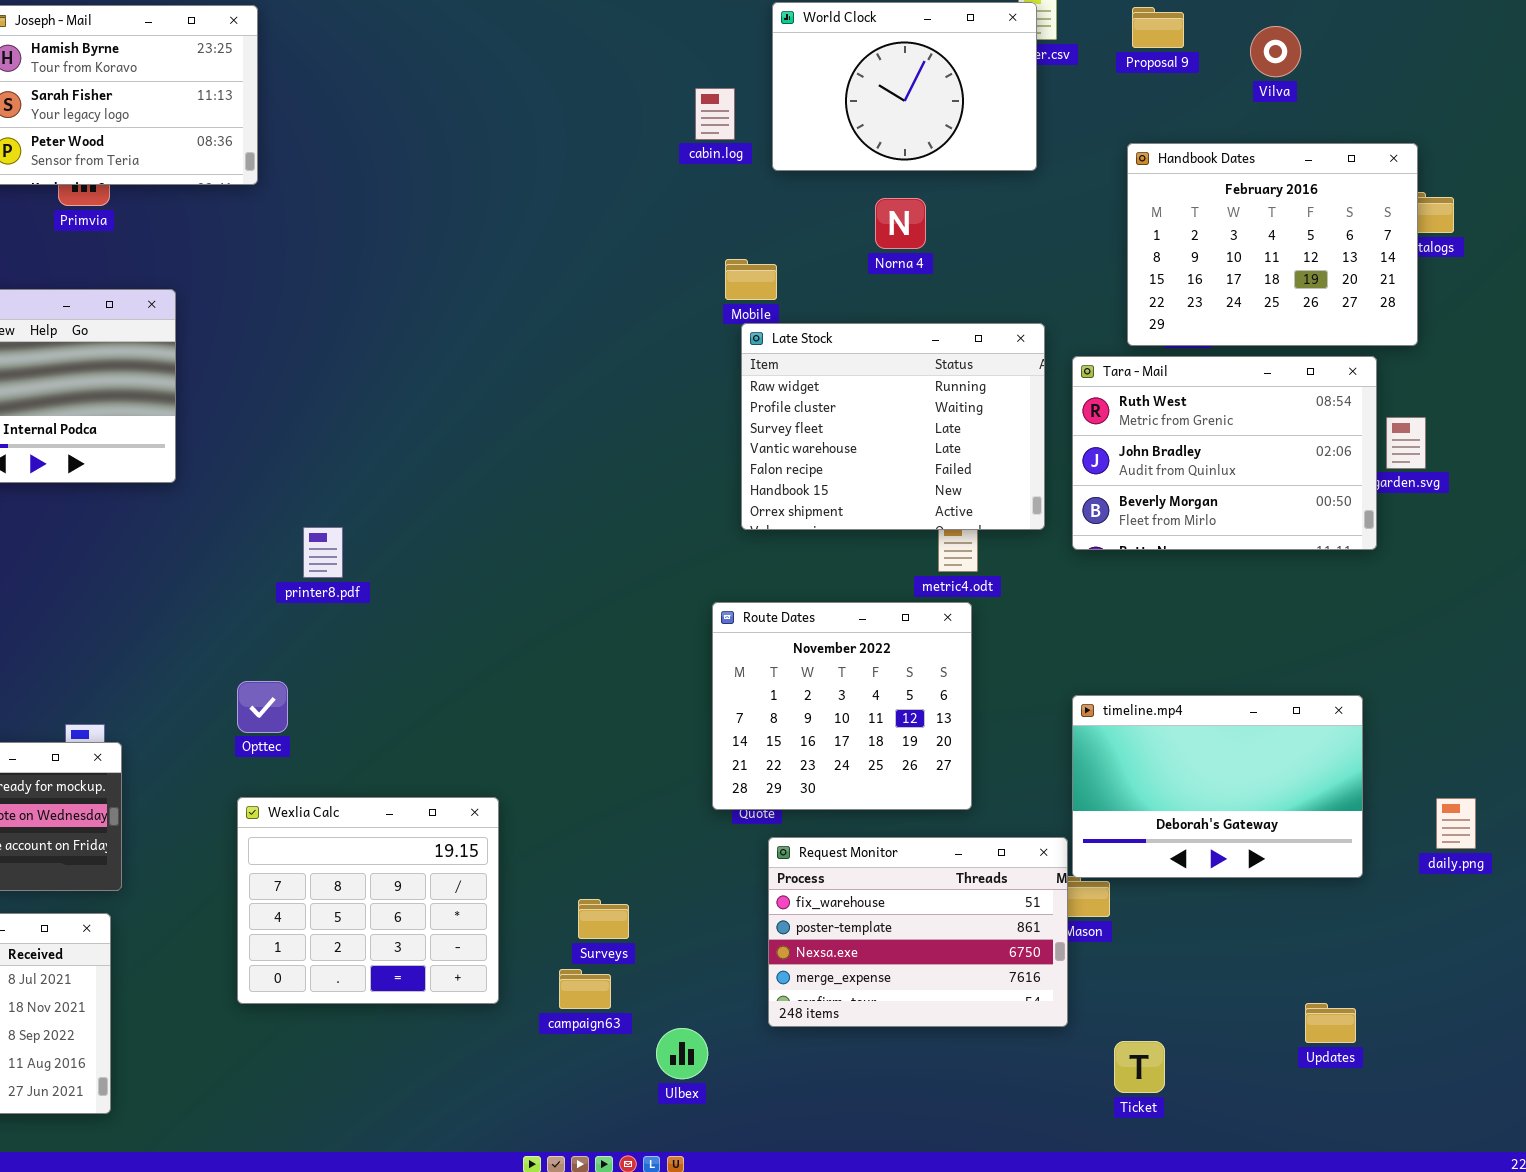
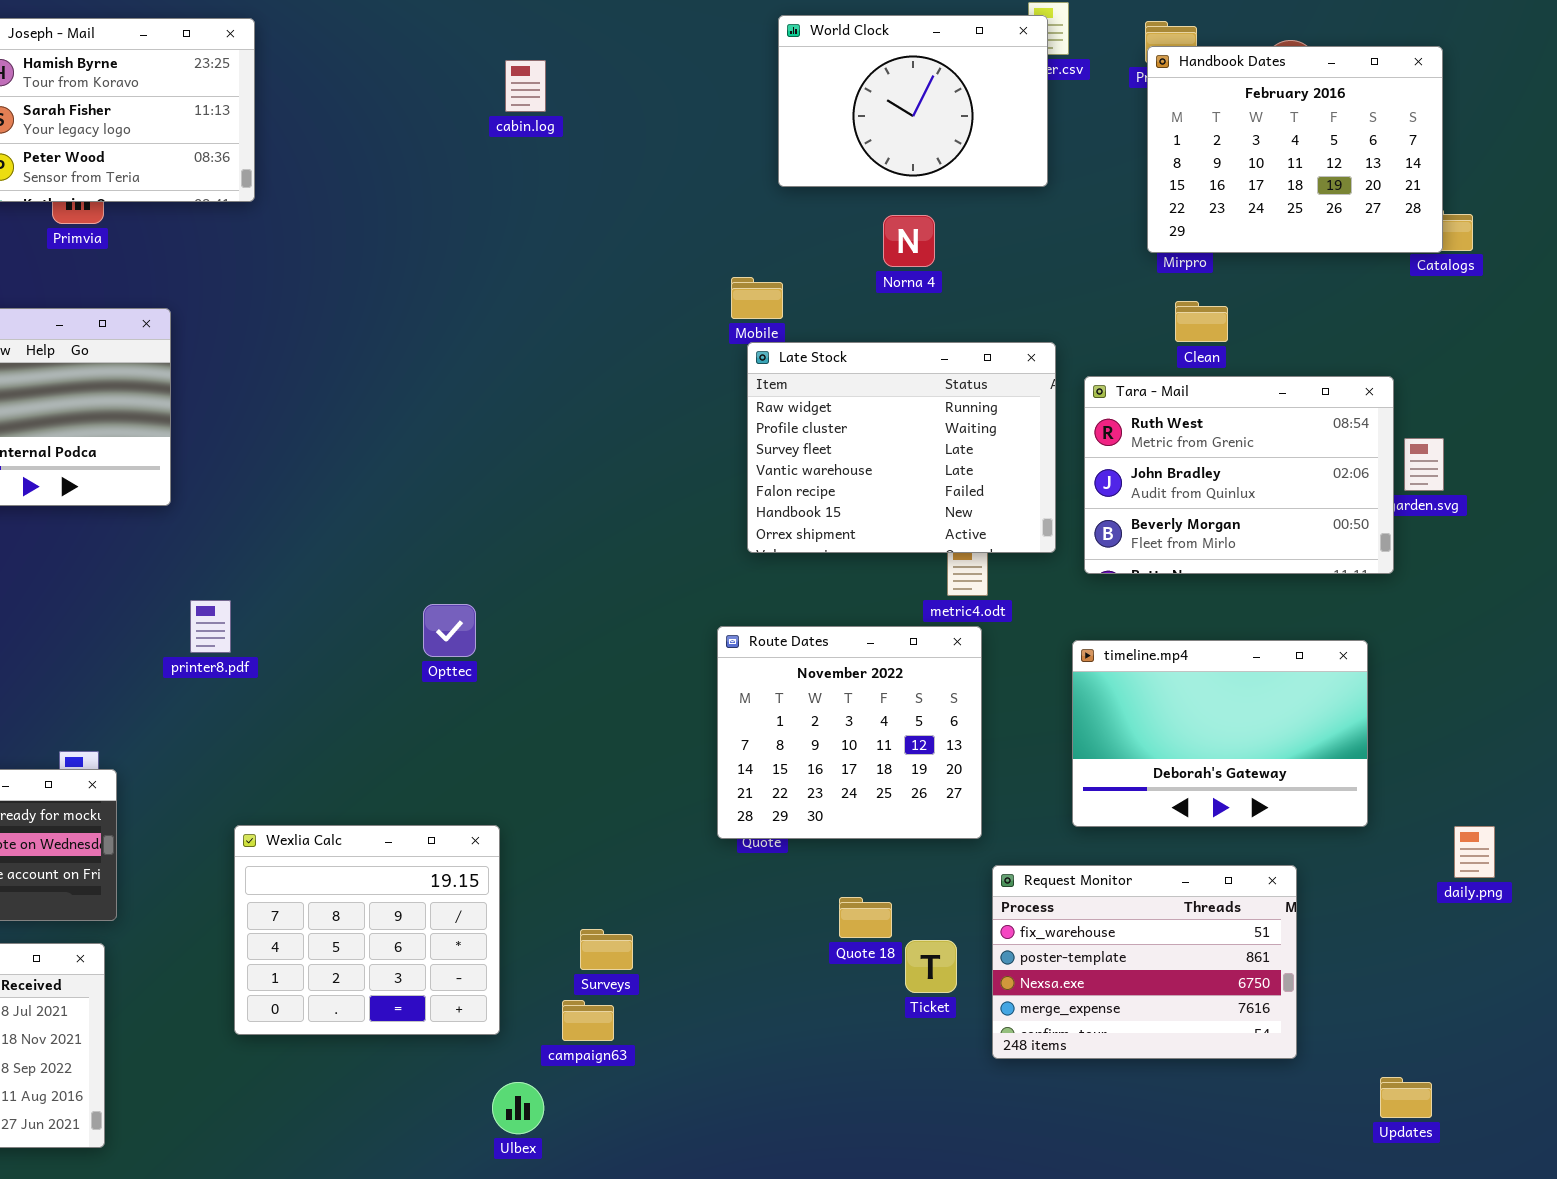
cabin.log: [695,88,735,140] -> [505,60,546,112], moved
Handbook Dates: [1127,143,1418,346] -> [1147,46,1443,253], moved
printer8.pdf: [303,527,343,578] -> [190,600,231,653], moved
Opttec: [237,681,288,733] -> [423,604,476,657], moved
timeline.mp4: [1072,695,1363,878] -> [1072,640,1368,827], moved
Request Monitor: [768,837,1068,1027] -> [992,865,1297,1059], moved
Updates: [1305,1003,1356,1043] -> [1380,1077,1432,1118], moved
Ulbex: [656,1028,708,1079] -> [492,1082,544,1134], moved
Ticket: [1114,1041,1165,1093] -> [905,940,957,993], moved

